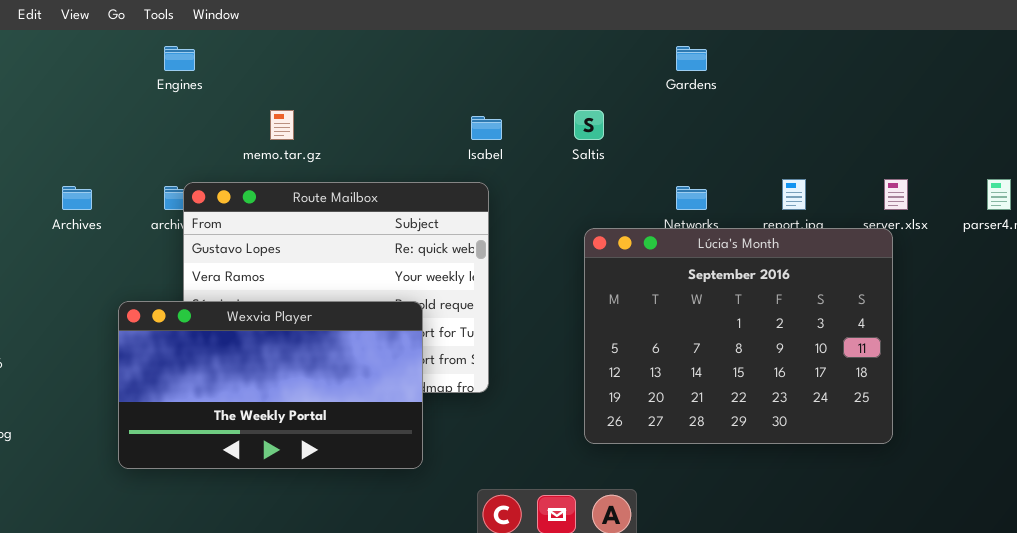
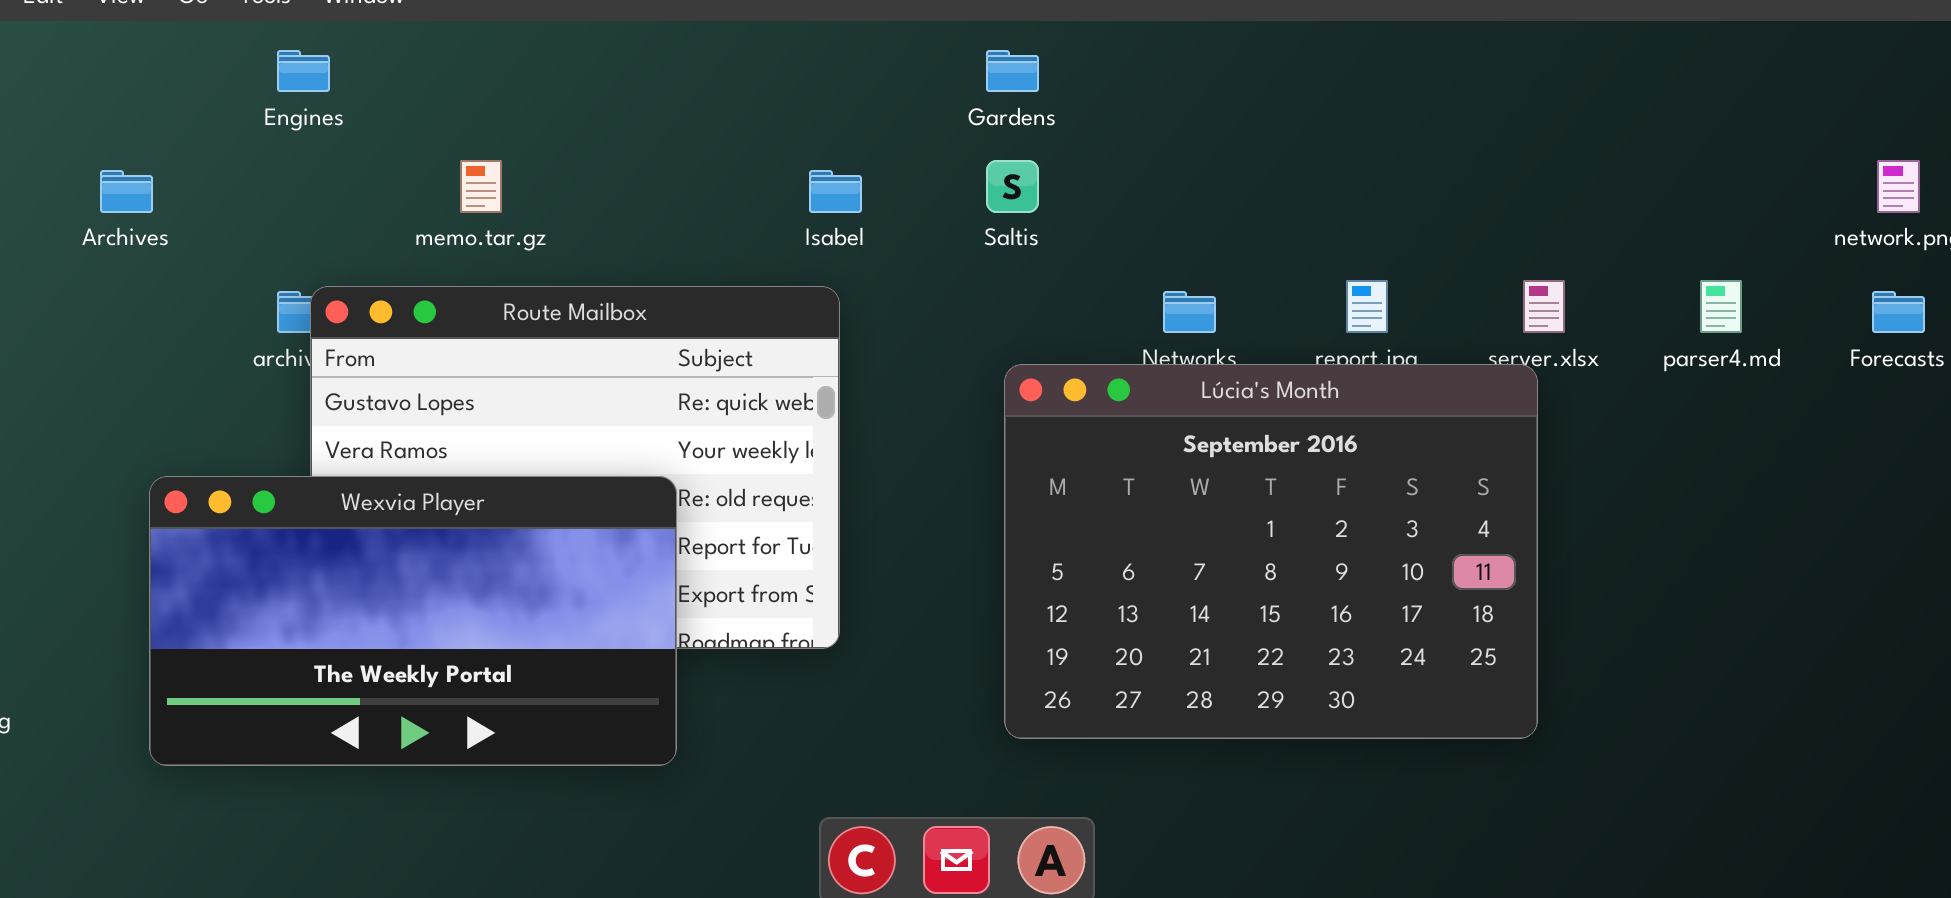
Gardens: [676,46,707,71] -> [986,50,1039,92], moved
Archives: [62,186,92,210] -> [100,170,153,213], moved
Wexvia Player: [118,301,423,469] -> [149,476,677,766], moved

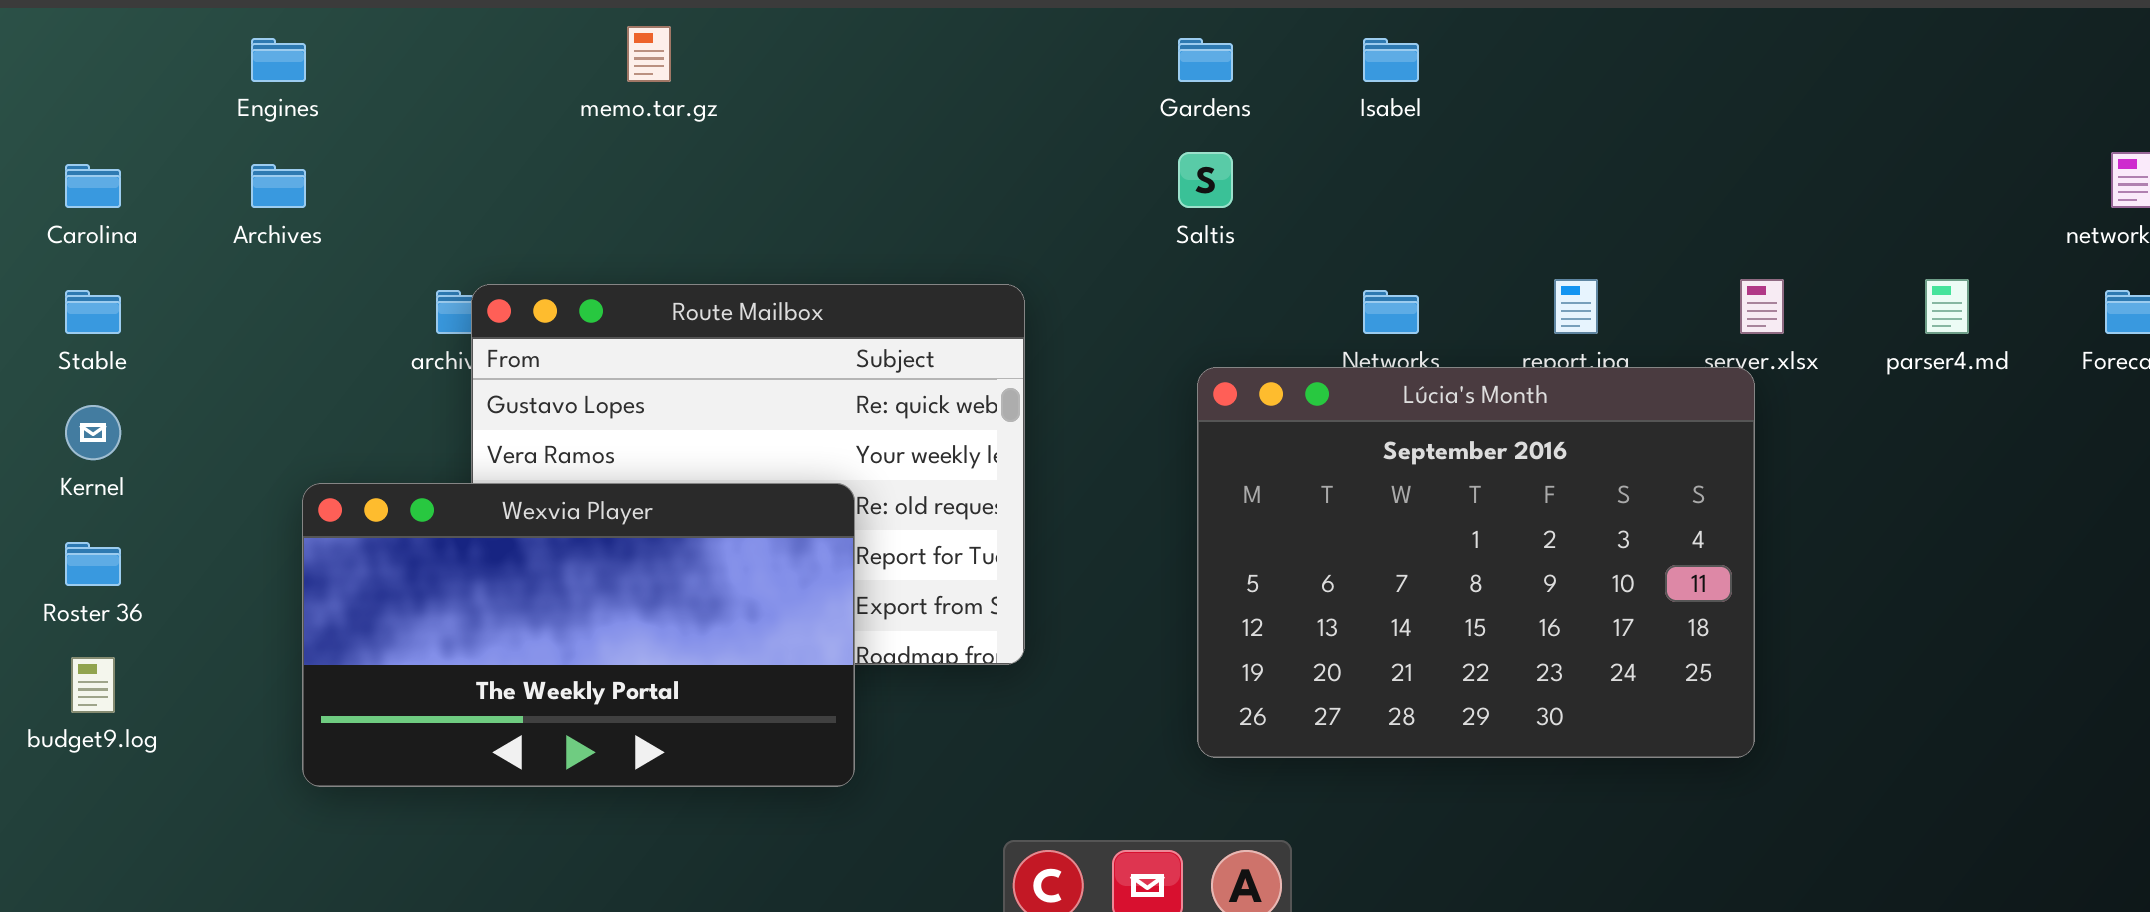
Engines: [277,50,330,92] -> [251,38,306,82], moved
memo.tar.gz: [460,160,502,213] -> [627,26,671,82], moved
Isabel: [809,170,862,213] -> [1363,38,1419,82], moved

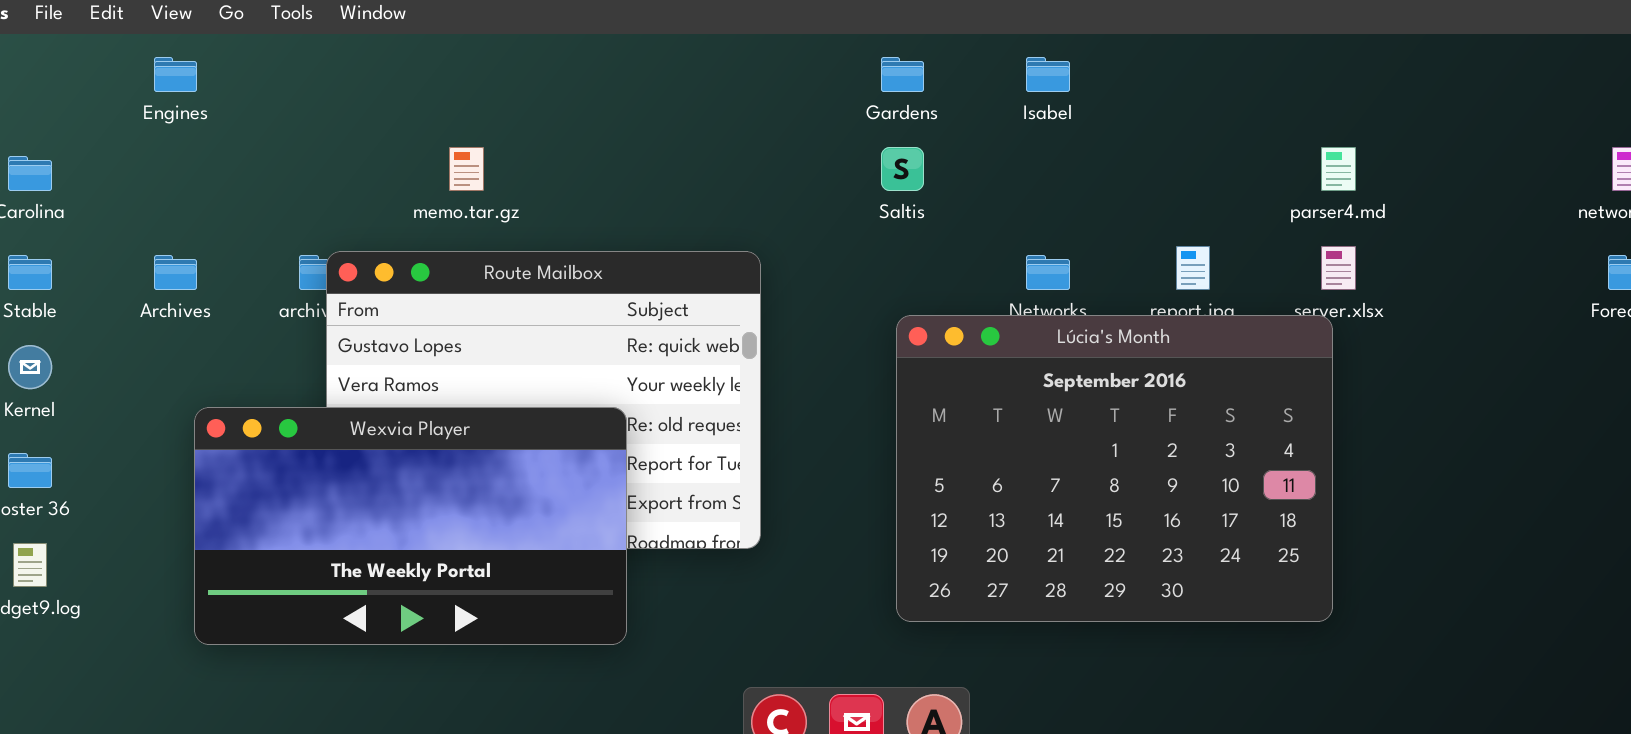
memo.tar.gz: [627,26,671,82] -> [449,147,484,191], moved
Archives: [251,164,306,208] -> [154,255,197,290], moved
parser4.md: [1925,279,1969,334] -> [1321,147,1356,191], moved

